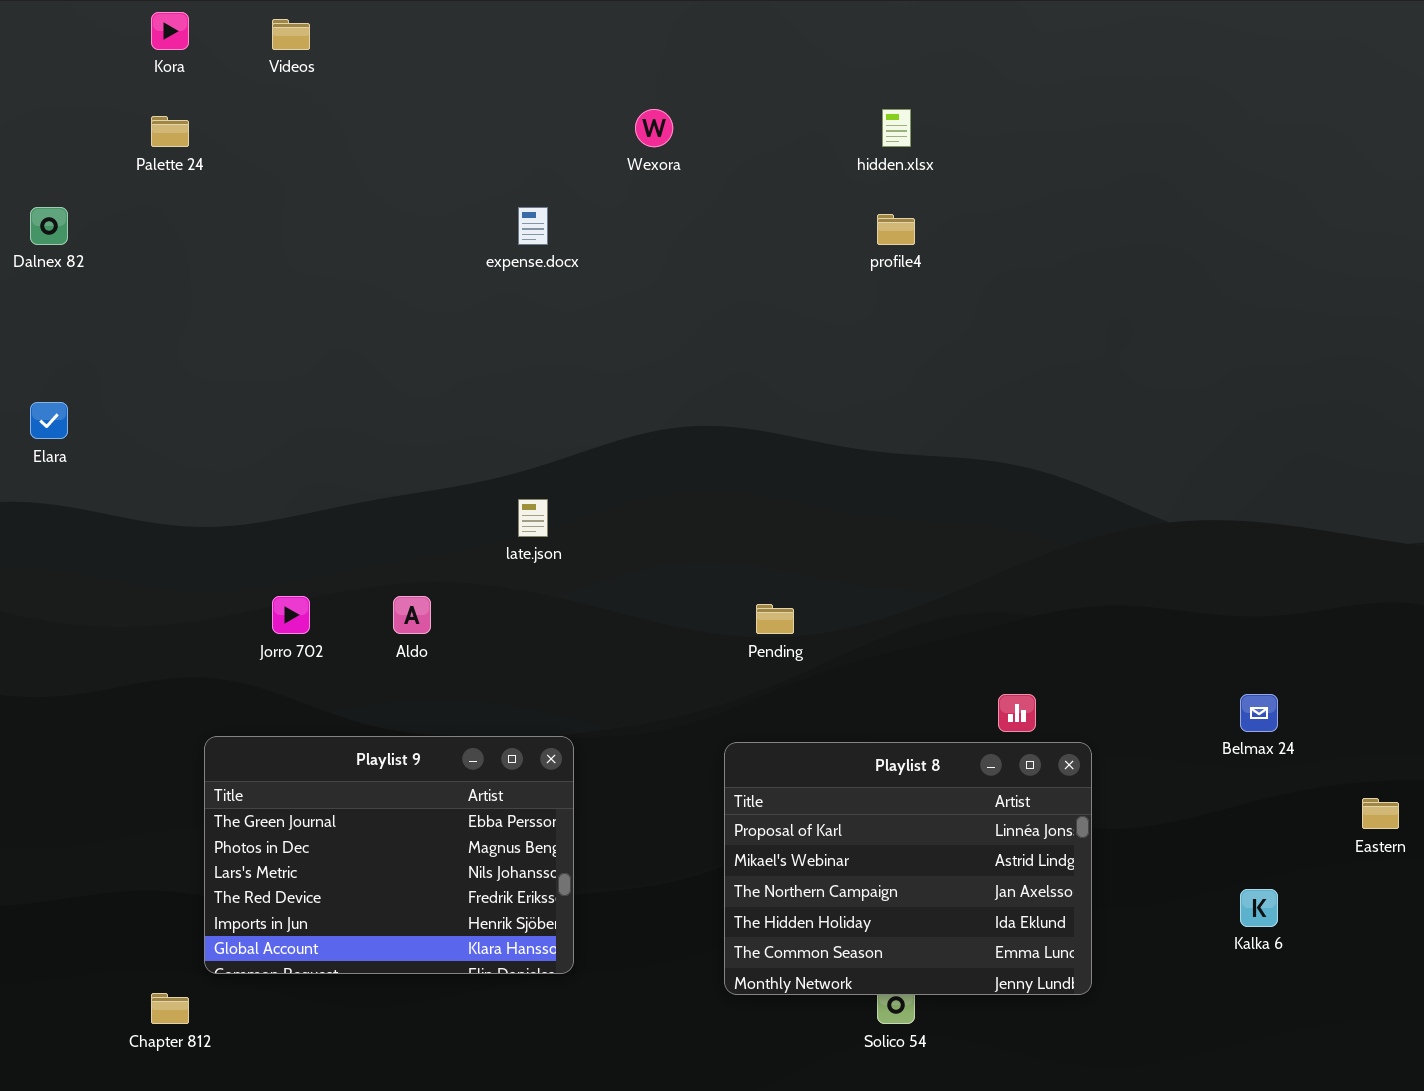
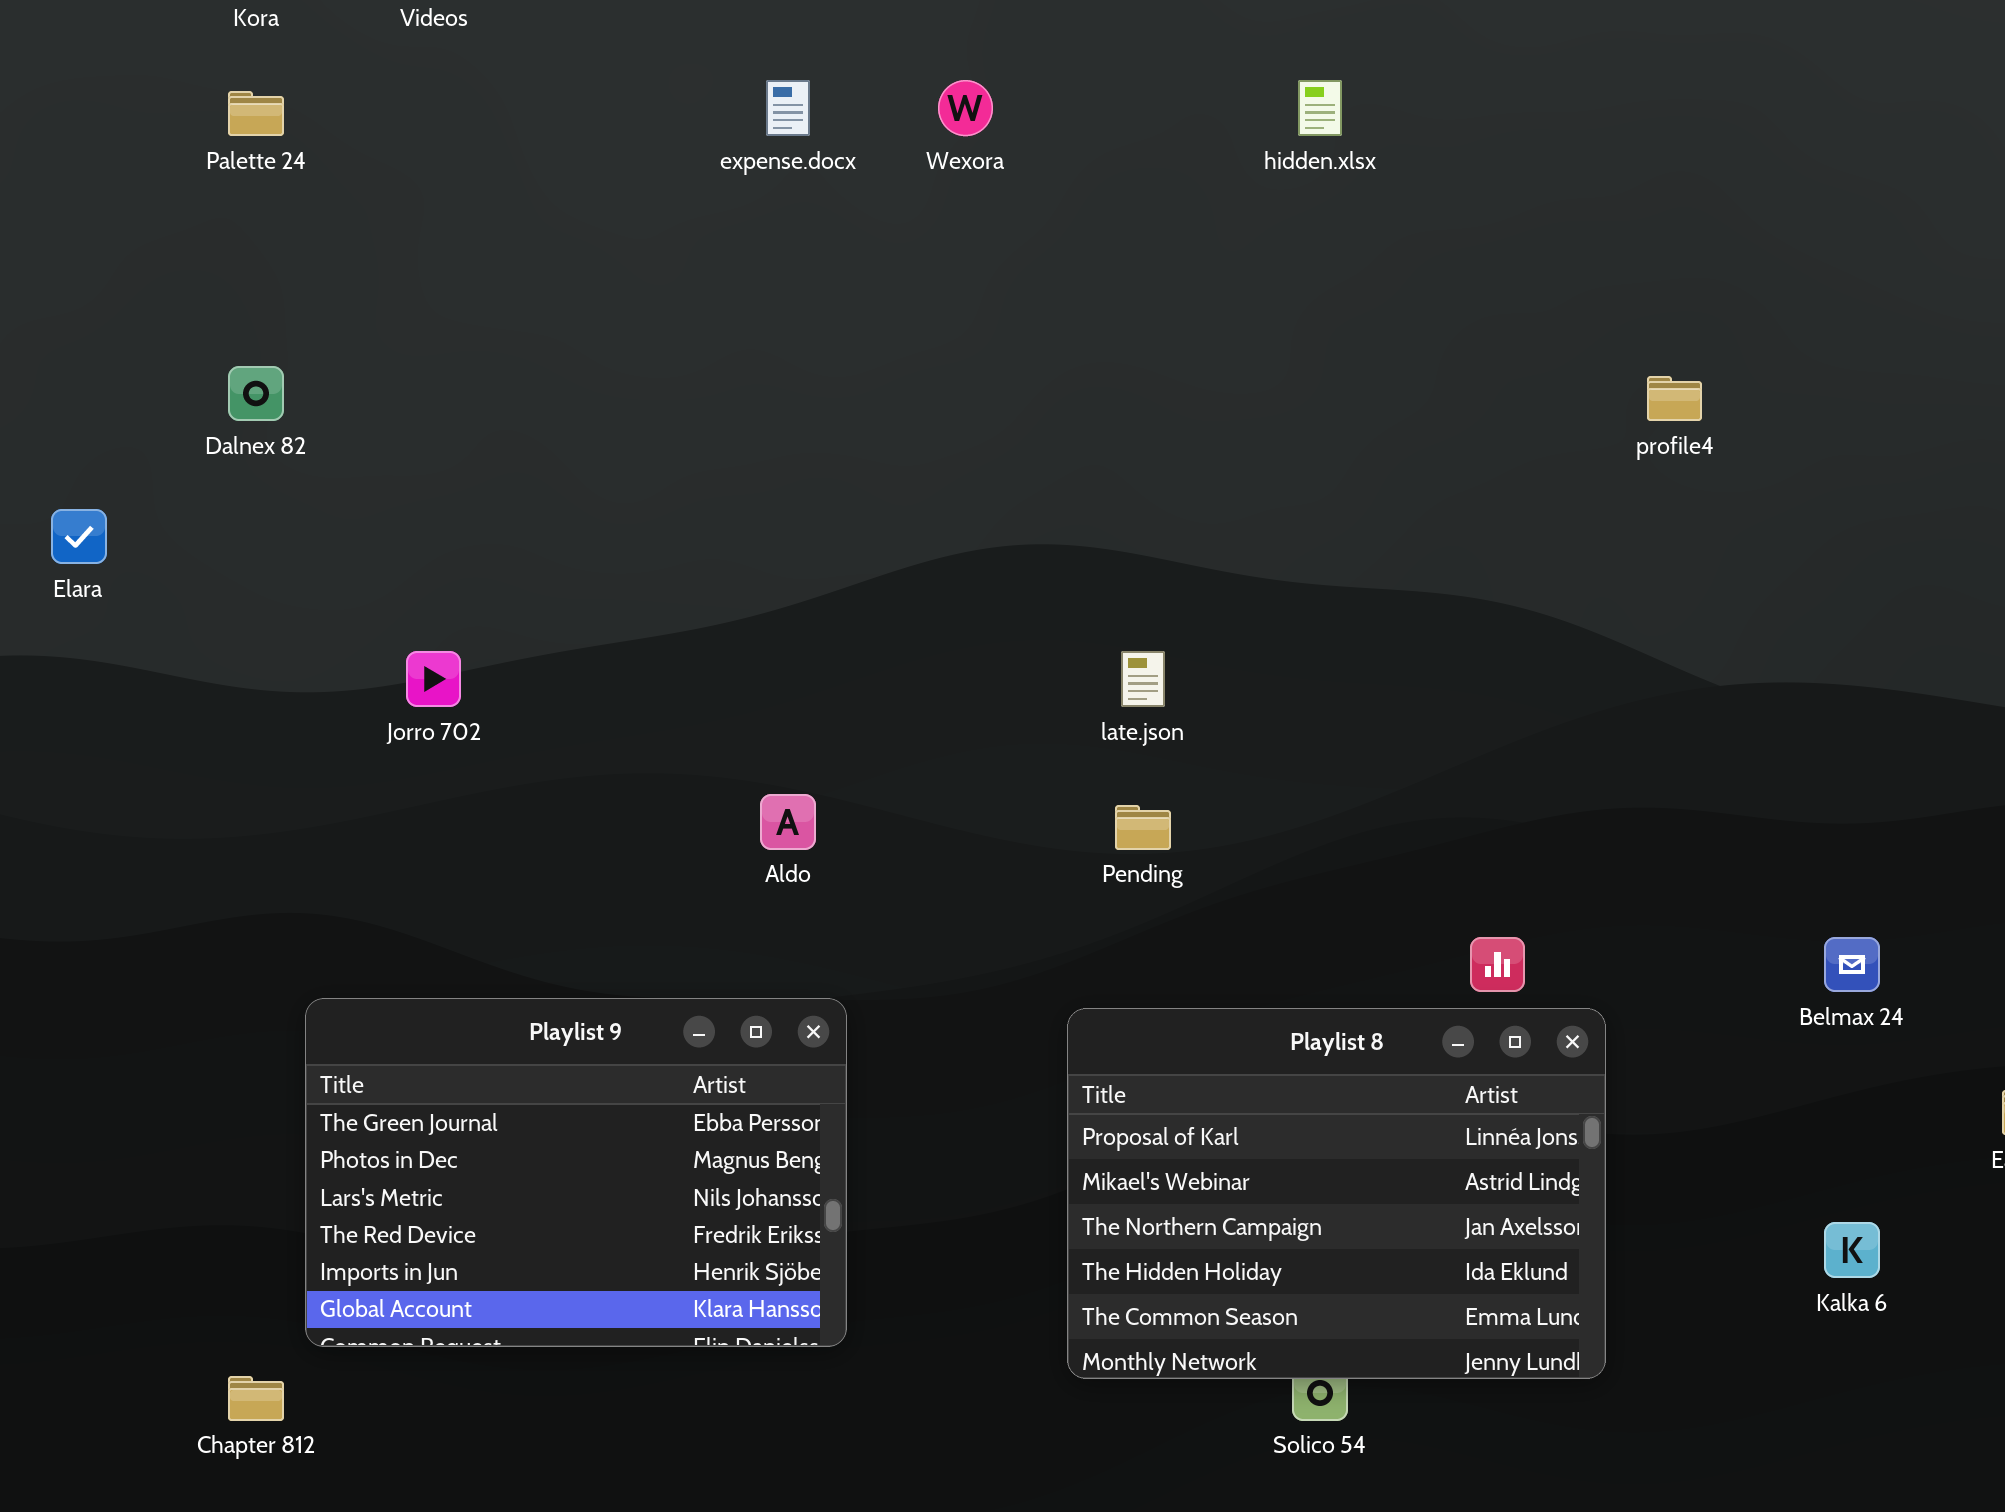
Dalnex 82: [30,207,68,245] -> [228,366,284,421], moved
expense.docx: [518,207,548,245] -> [766,80,810,136], moved
profile4: [877,214,915,245] -> [1647,376,1702,421], moved
late.json: [518,499,548,537] -> [1121,651,1165,707], moved
Jorro 702: [272,596,310,634] -> [406,651,461,707], moved
Aldo: [393,596,431,634] -> [760,794,816,850], moved

